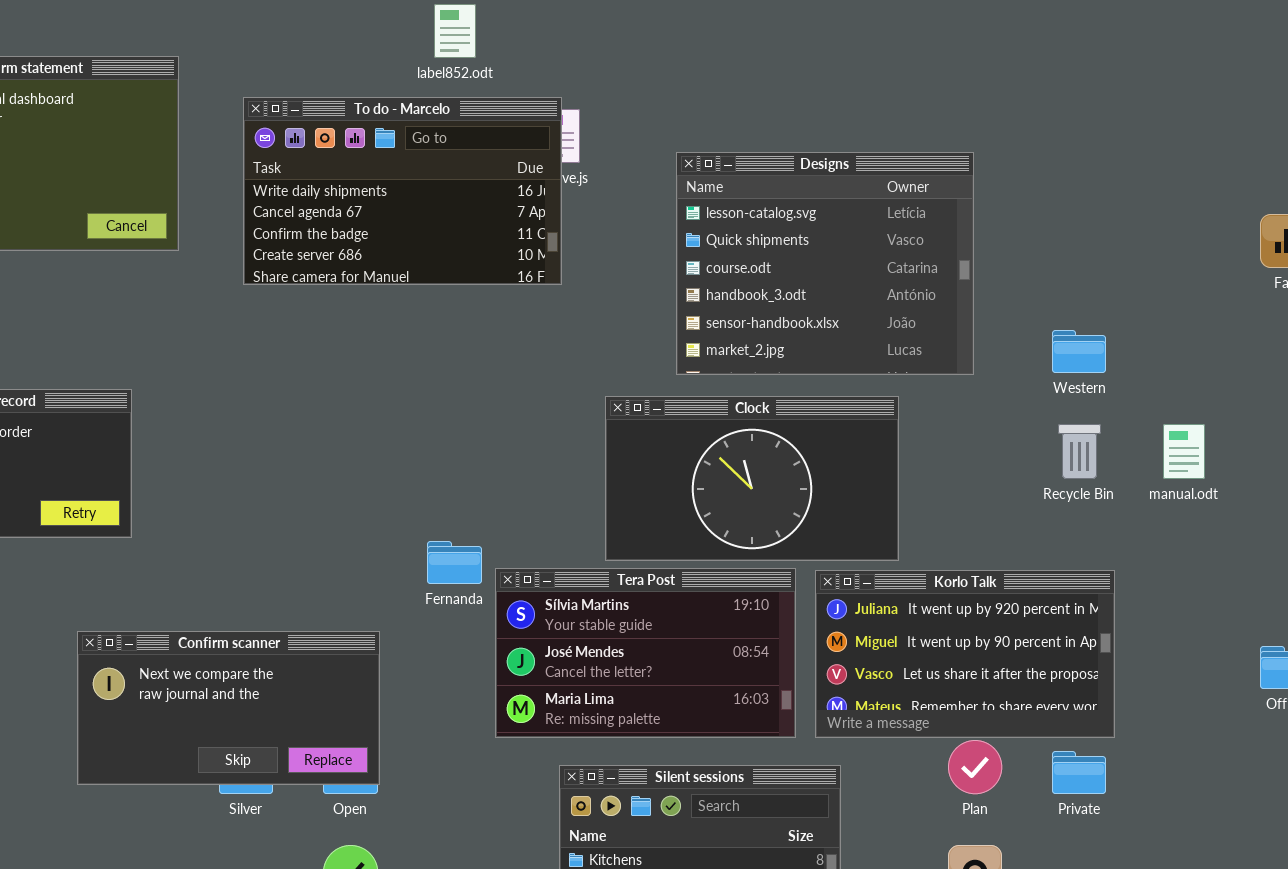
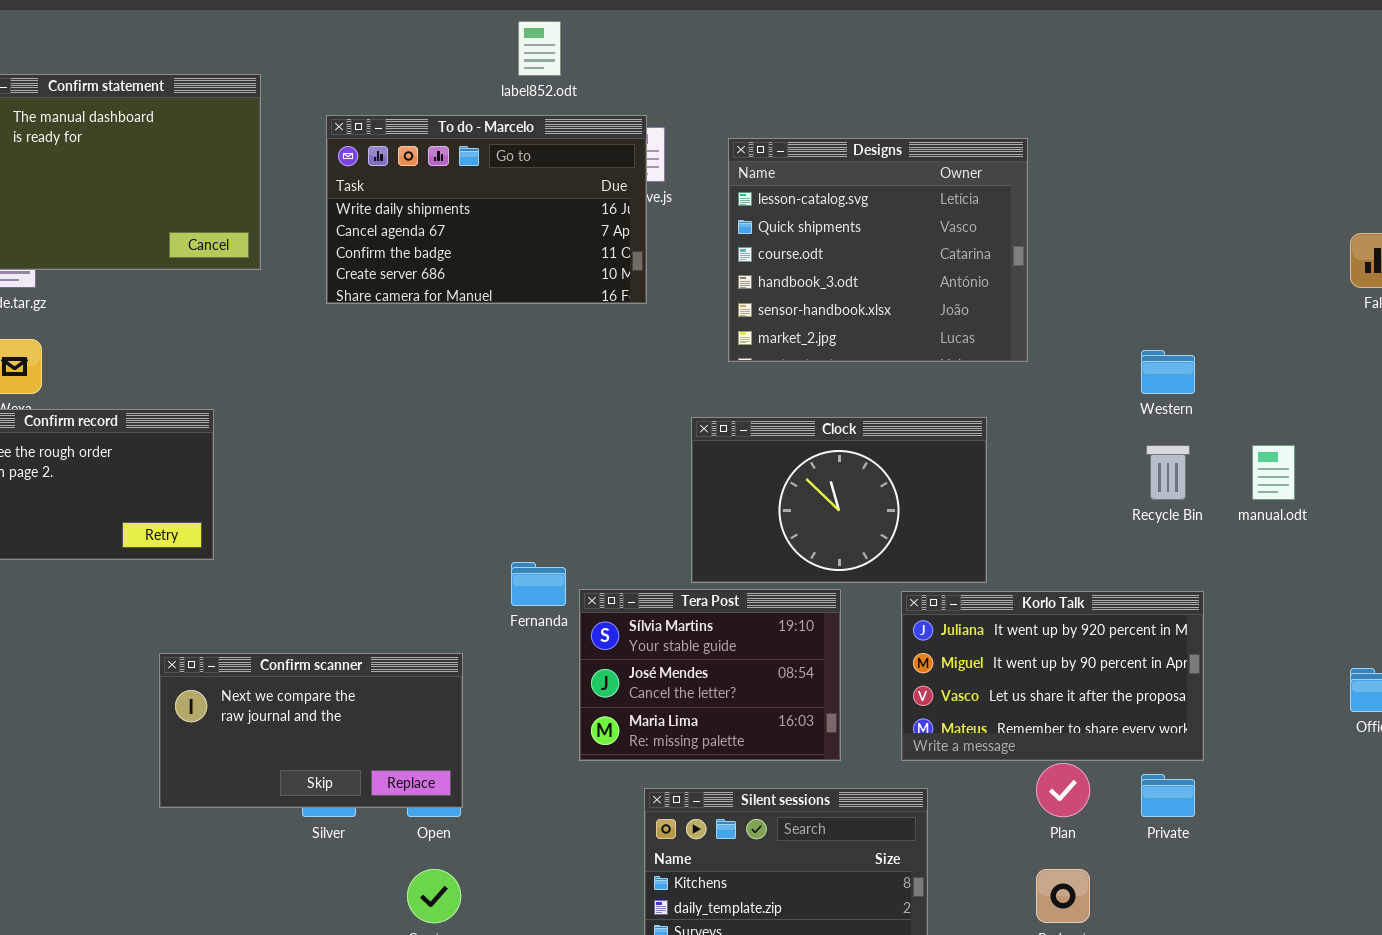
Designs: [676,152,974,375] -> [728,138,1028,362], moved
Tera Post: [495,568,796,738] -> [579,589,841,761], resized

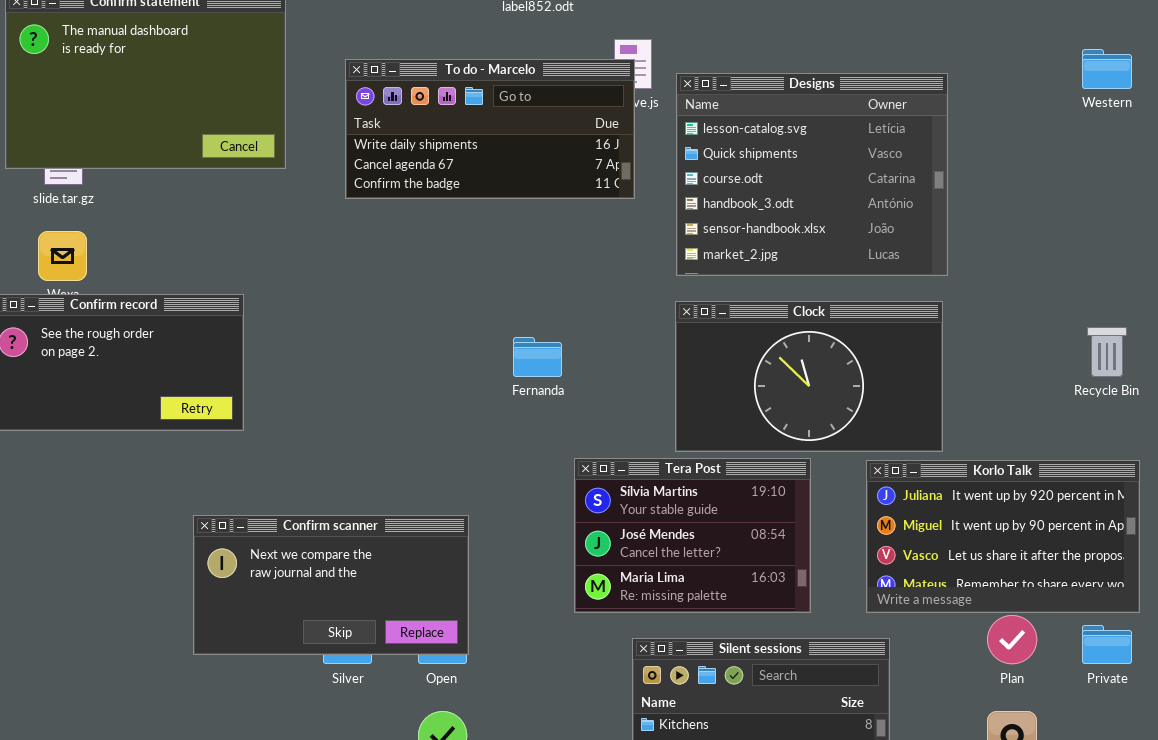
To do - Marcelo: [326,115,647,304] -> [345,59,635,199], resized
Designs: [728,138,1028,362] -> [676,73,948,276], moved
Western: [1141,350,1195,394] -> [1082,49,1132,89], moved
Fernanda: [511,562,566,606] -> [513,337,562,377], moved

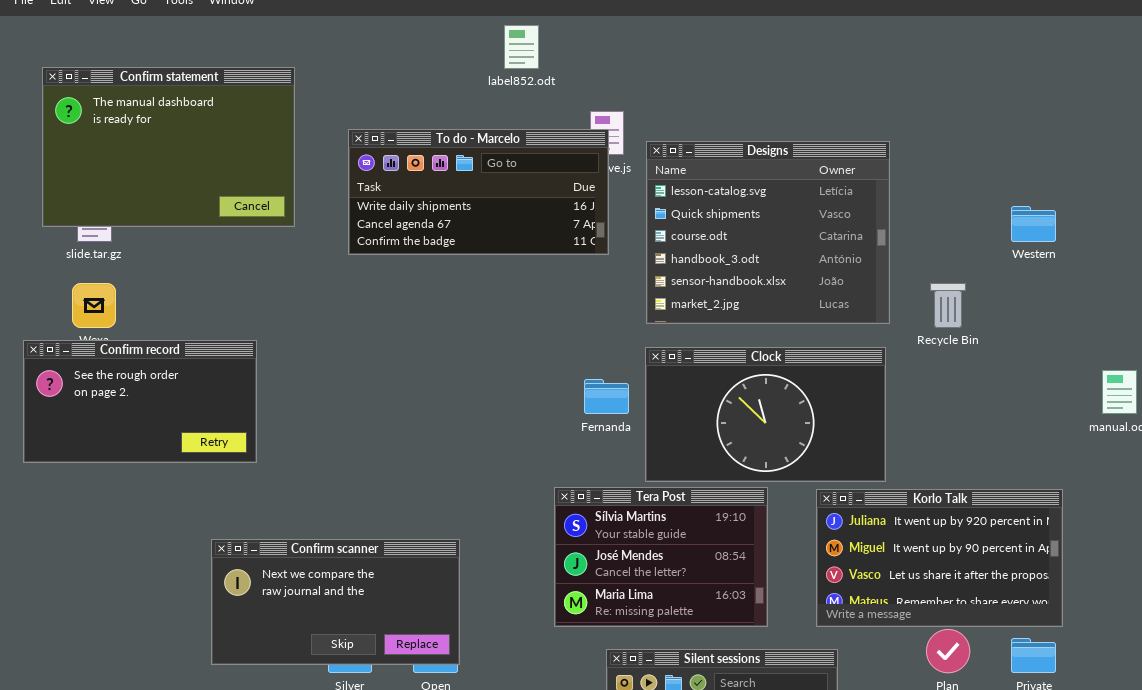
Western: [1082,49,1132,89] -> [1011,206,1056,242], moved
Recycle Bin: [1087,327,1127,377] -> [930,283,966,328], moved
Fernanda: [513,337,562,377] -> [584,379,629,414], moved

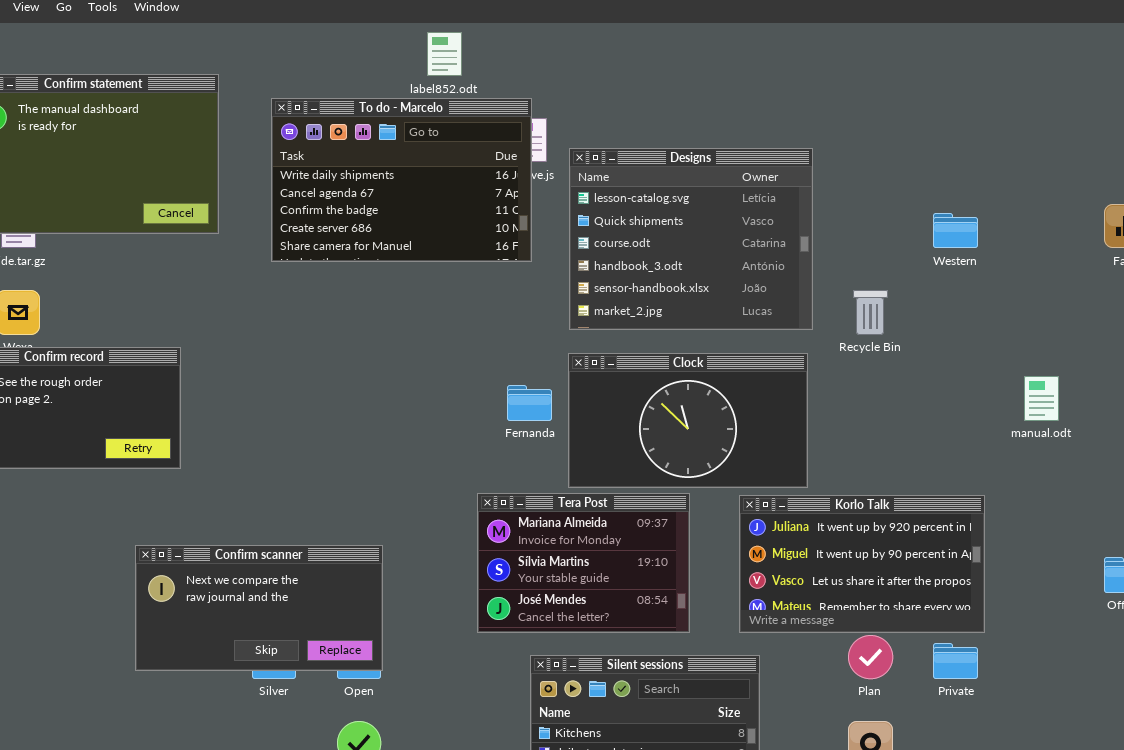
To do - Marcelo: [348,129,609,255] -> [271,98,532,262], resized
Tera Post: [554,487,768,627] -> [477,493,690,633], scrolled up 1 row

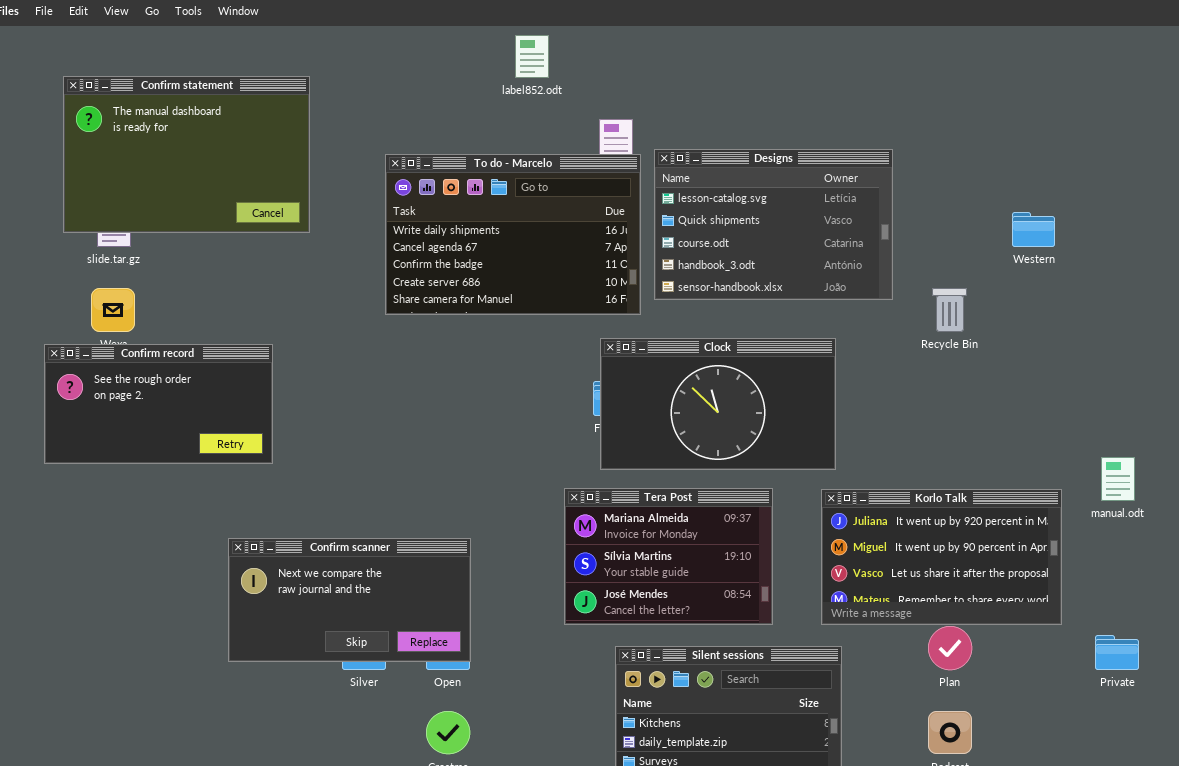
To do - Marcelo: [271,98,532,262] -> [385,154,641,315], moved
Designs: [569,148,813,330] -> [654,149,893,300], resized
Clock: [568,353,808,488] -> [600,338,836,470], moved
manual.odt: [1024,376,1059,421] -> [1101,457,1135,501], moved
Private: [933,643,978,679] -> [1095,635,1139,670], moved

